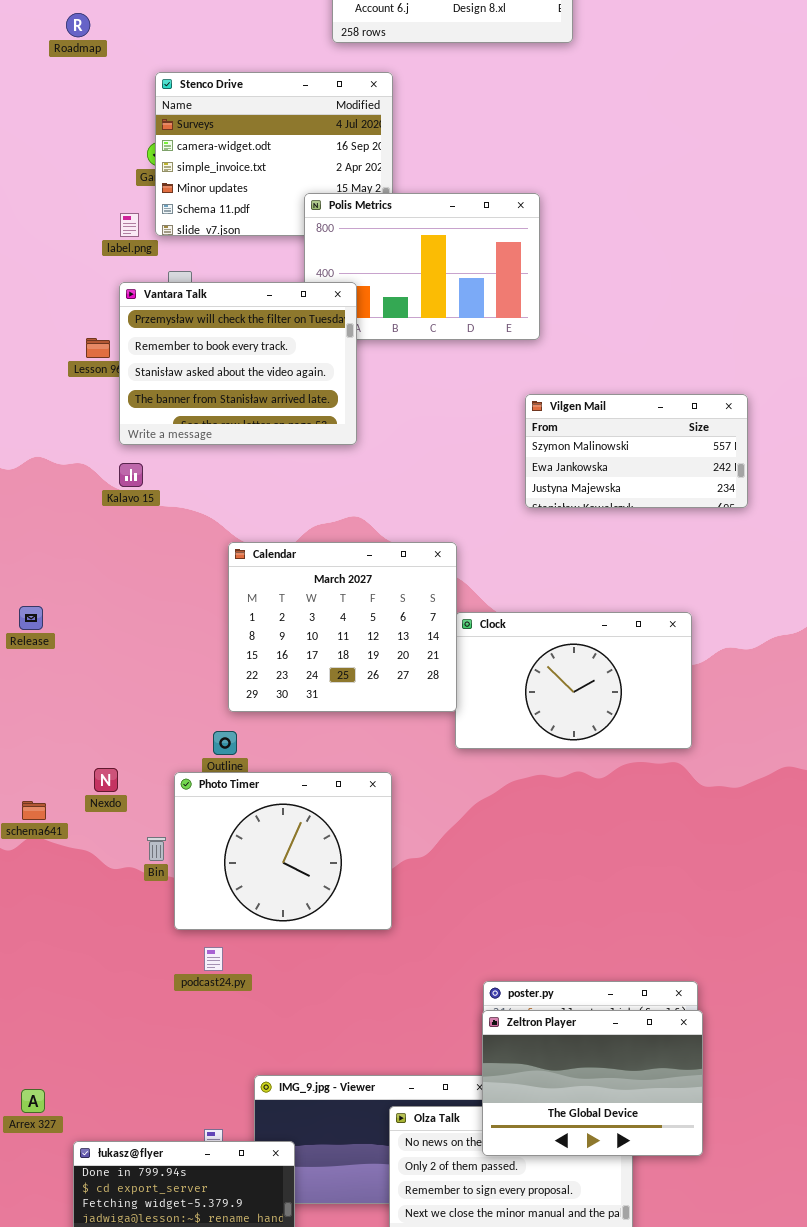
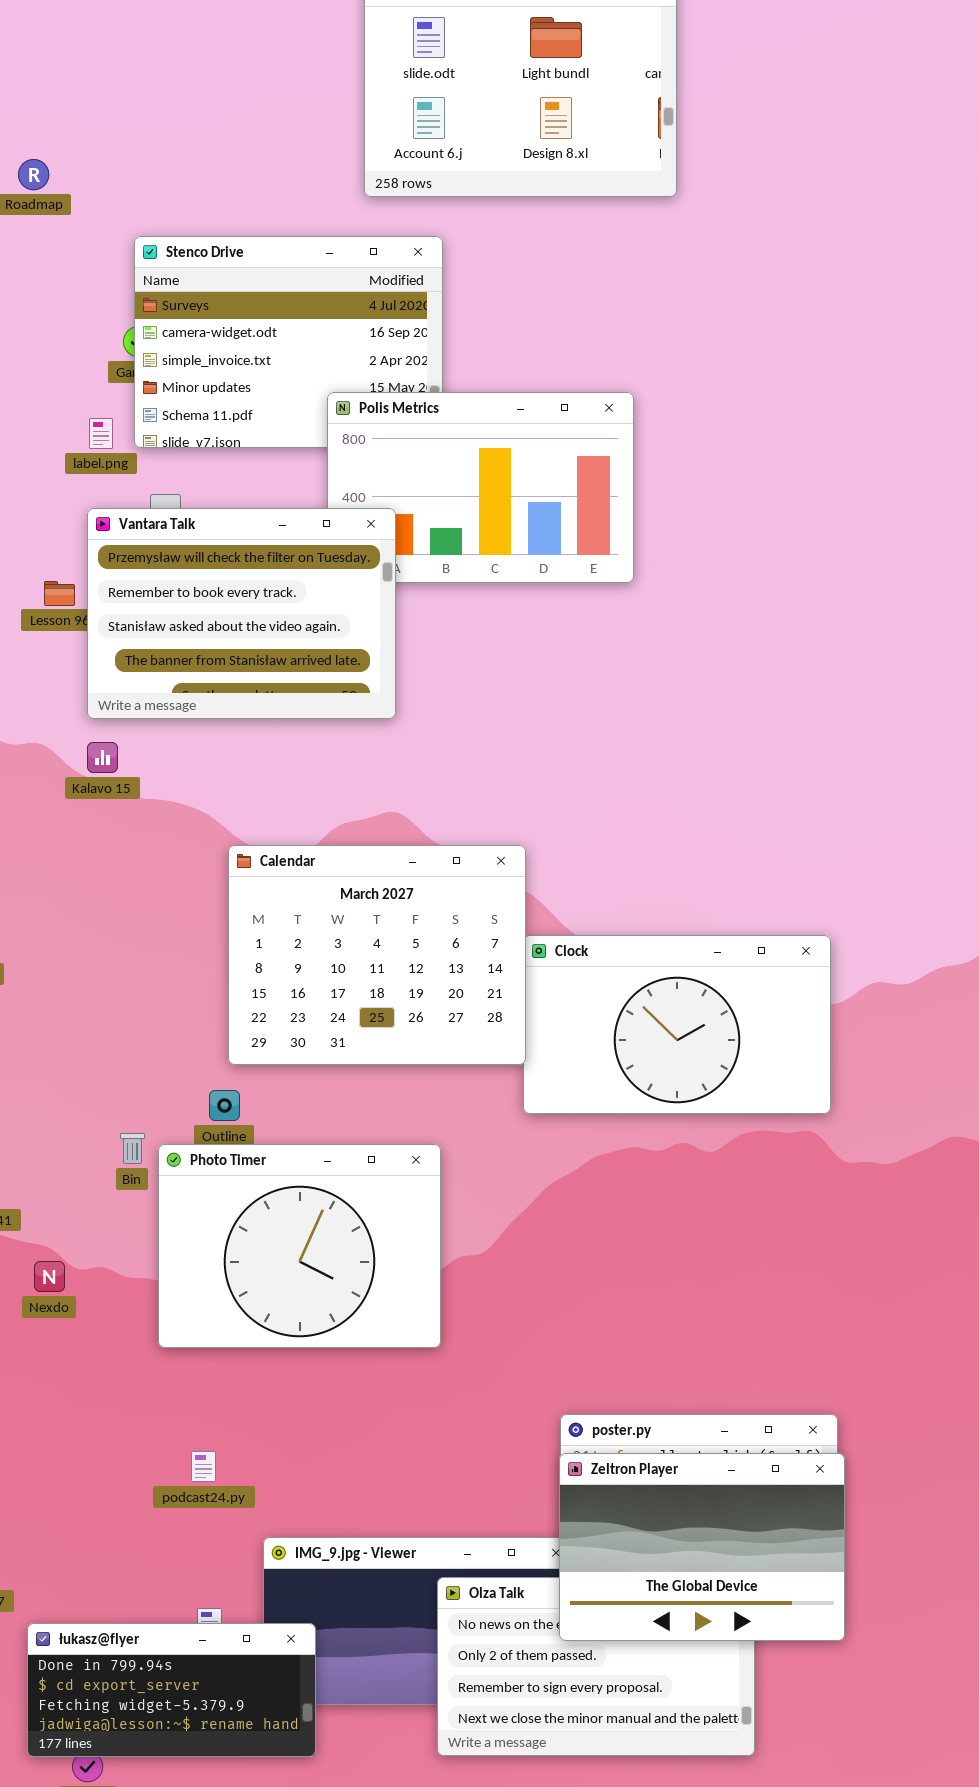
Vilgen Mail: [525,394,748,508] -> none, closed
Nexdo: [94,768,118,792] -> [34,1261,65,1292], moved
Bin: [147,837,166,861] -> [120,1133,145,1164], moved
podcast24.py: [204,947,223,971] -> [191,1451,216,1482], moved

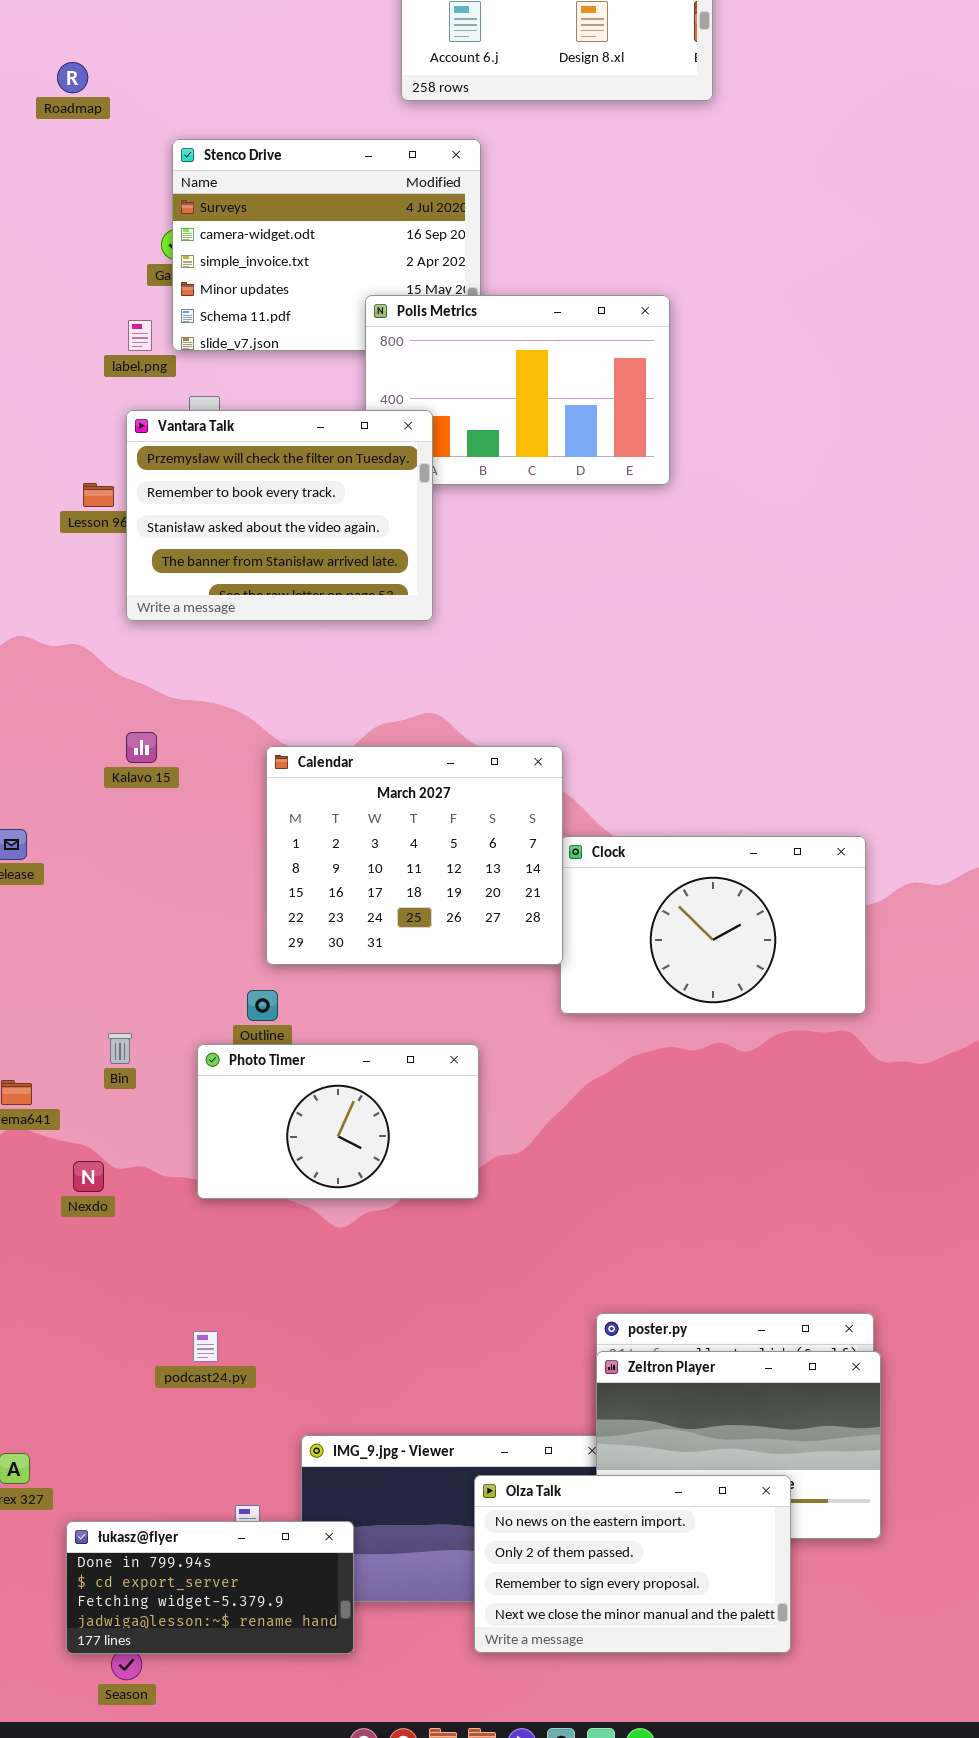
Kalavo 15: [87,742,118,773] -> [126,732,157,763], moved
Bin: [120,1133,145,1164] -> [108,1033,132,1064], moved
Photo Timer: [158,1144,441,1348] -> [197,1044,479,1199], resized
podcast24.py: [191,1451,216,1482] -> [193,1331,218,1362], moved
Olza Talk: [437,1577,755,1756] -> [474,1475,791,1653], raised

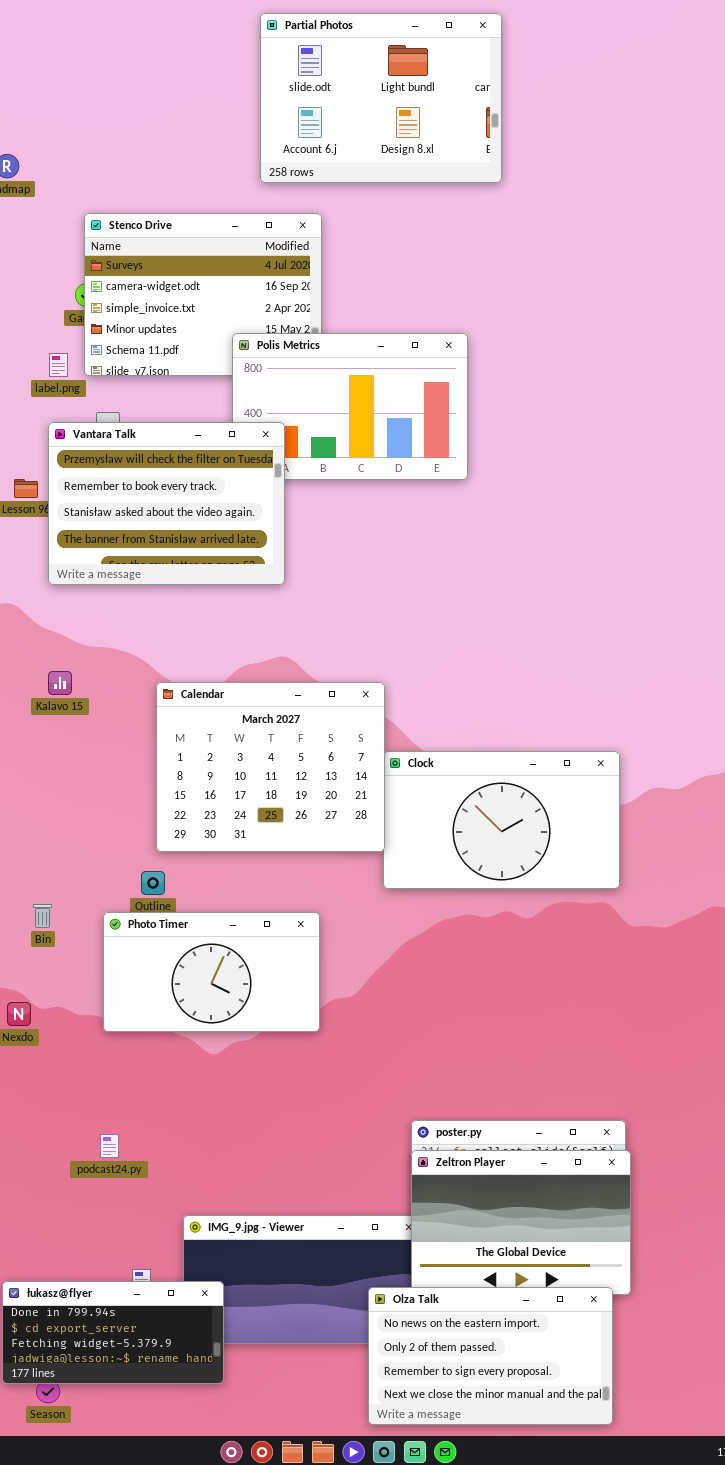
Olza Talk: [474,1475,791,1653] -> [368,1287,613,1425], moved

